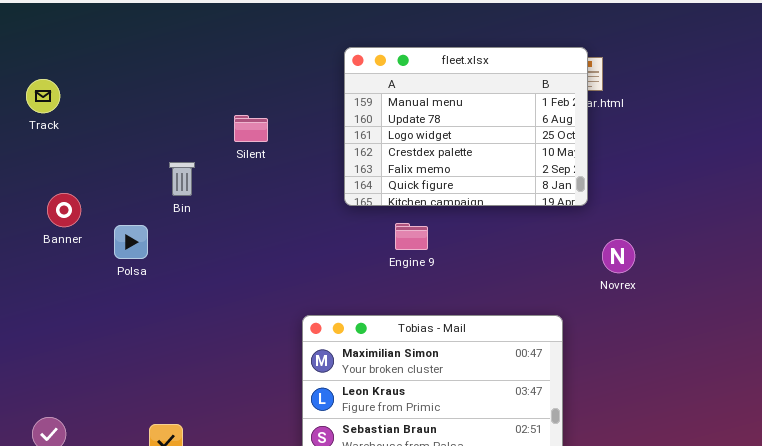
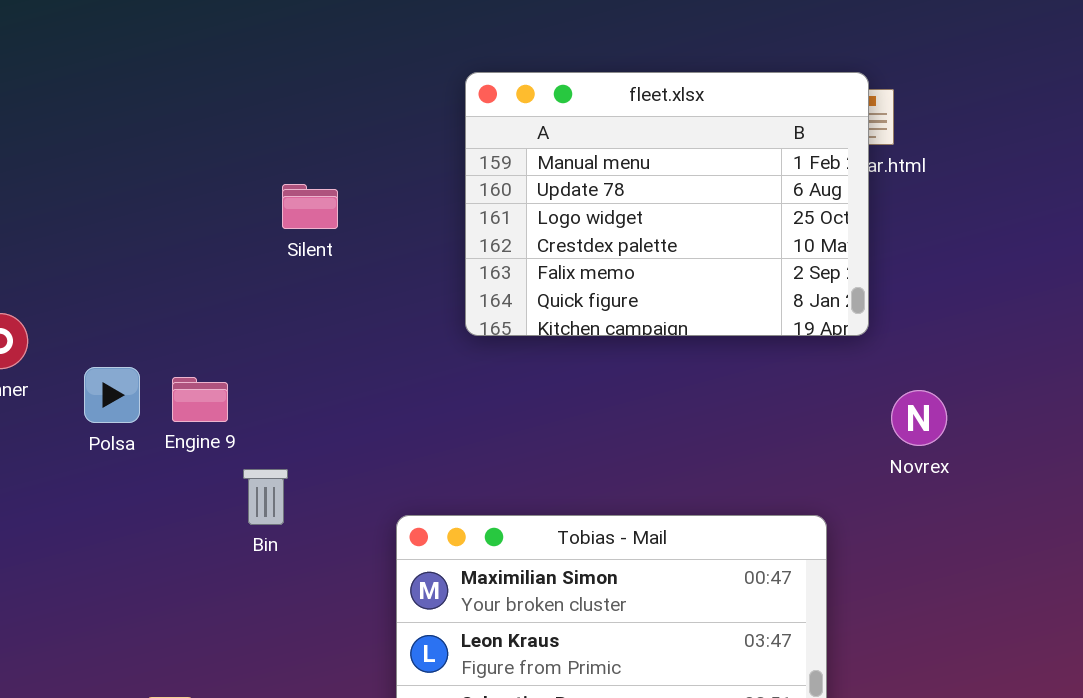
Bin: [169,162,195,196] -> [243,469,288,525], moved
Engine 9: [395,223,428,250] -> [172,377,228,422], moved

